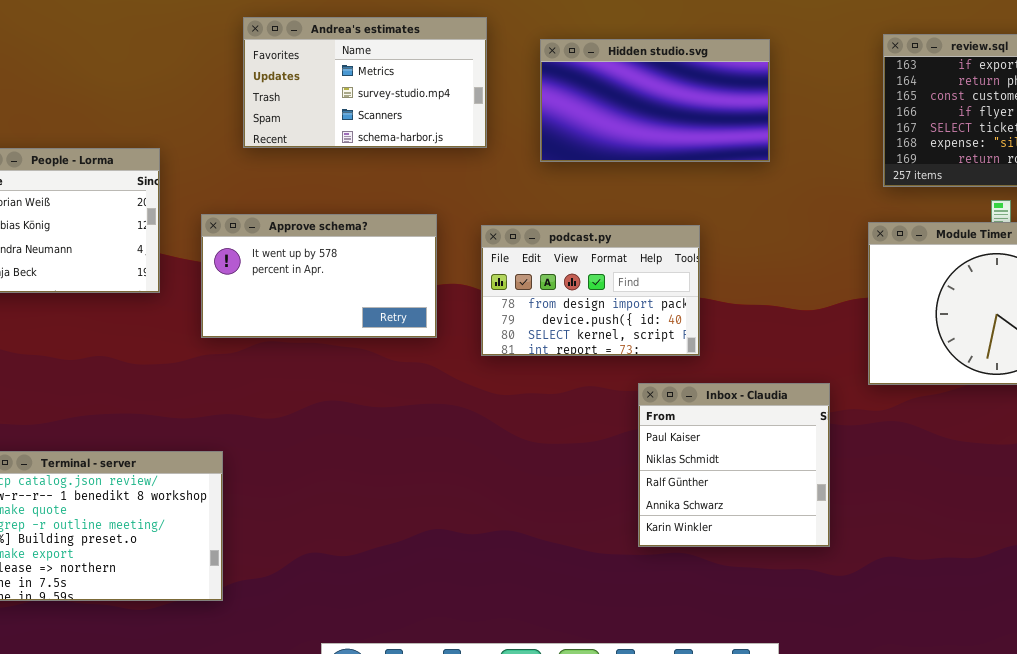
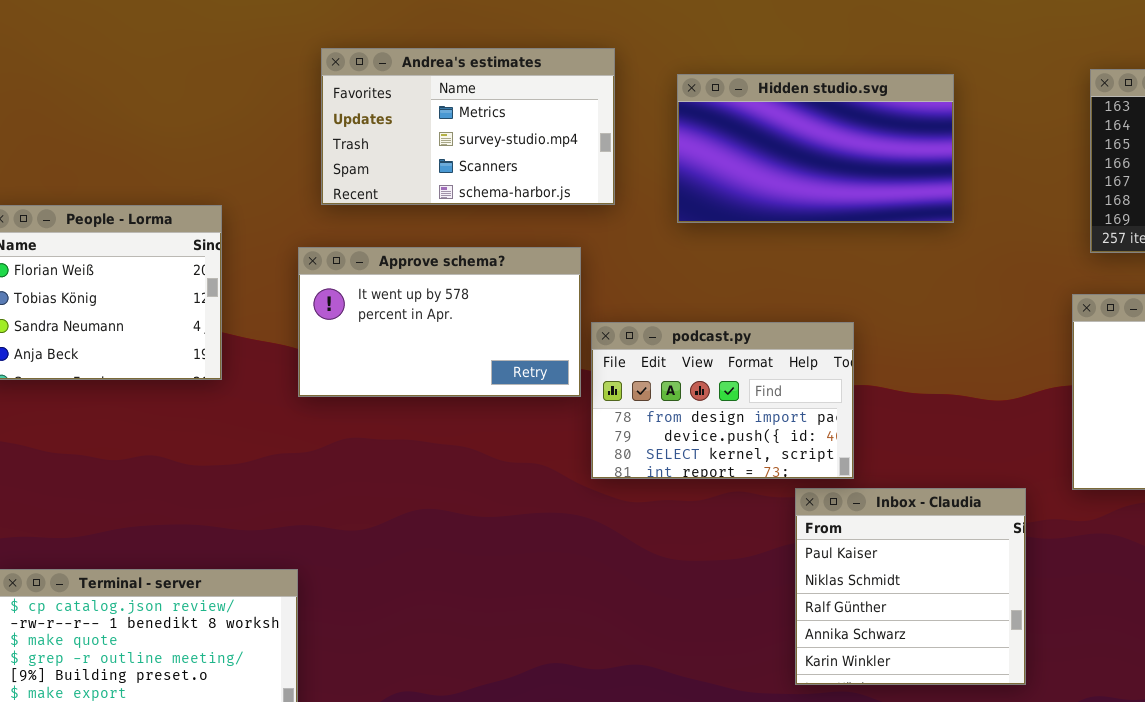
Approve schema?: [201,214,437,338] -> [298,247,581,397], moved
podcast.py: [481,225,700,356] -> [591,322,854,479], moved

